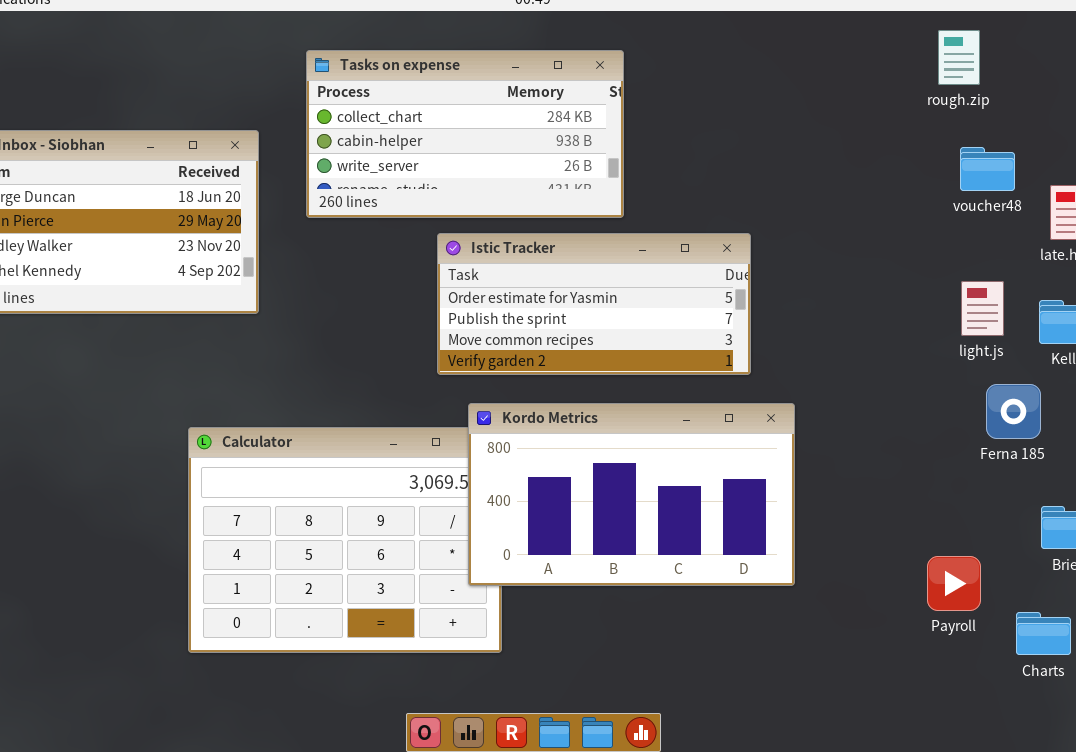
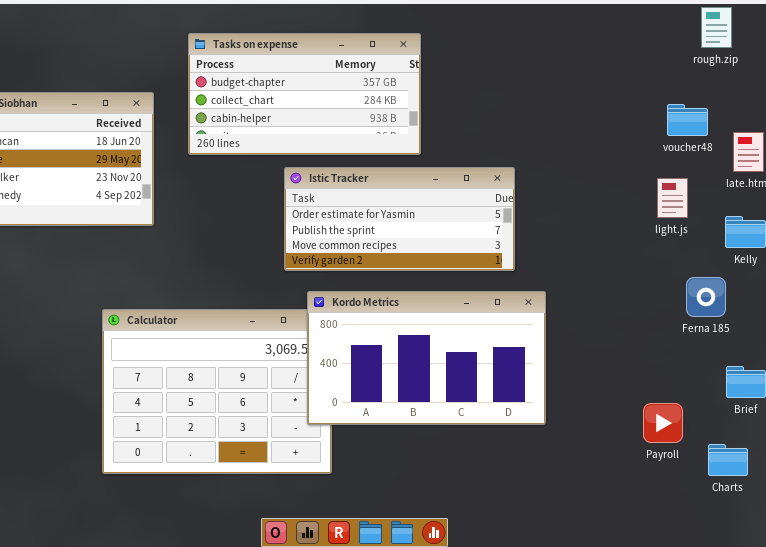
rough.zip: [938,30,980,85] -> [701,7,732,48], moved
Tasks on expense: [306,50,624,218] -> [188,33,421,155], scrolled up 1 row
light.js: [961,281,1004,336] -> [657,178,688,218], moved

